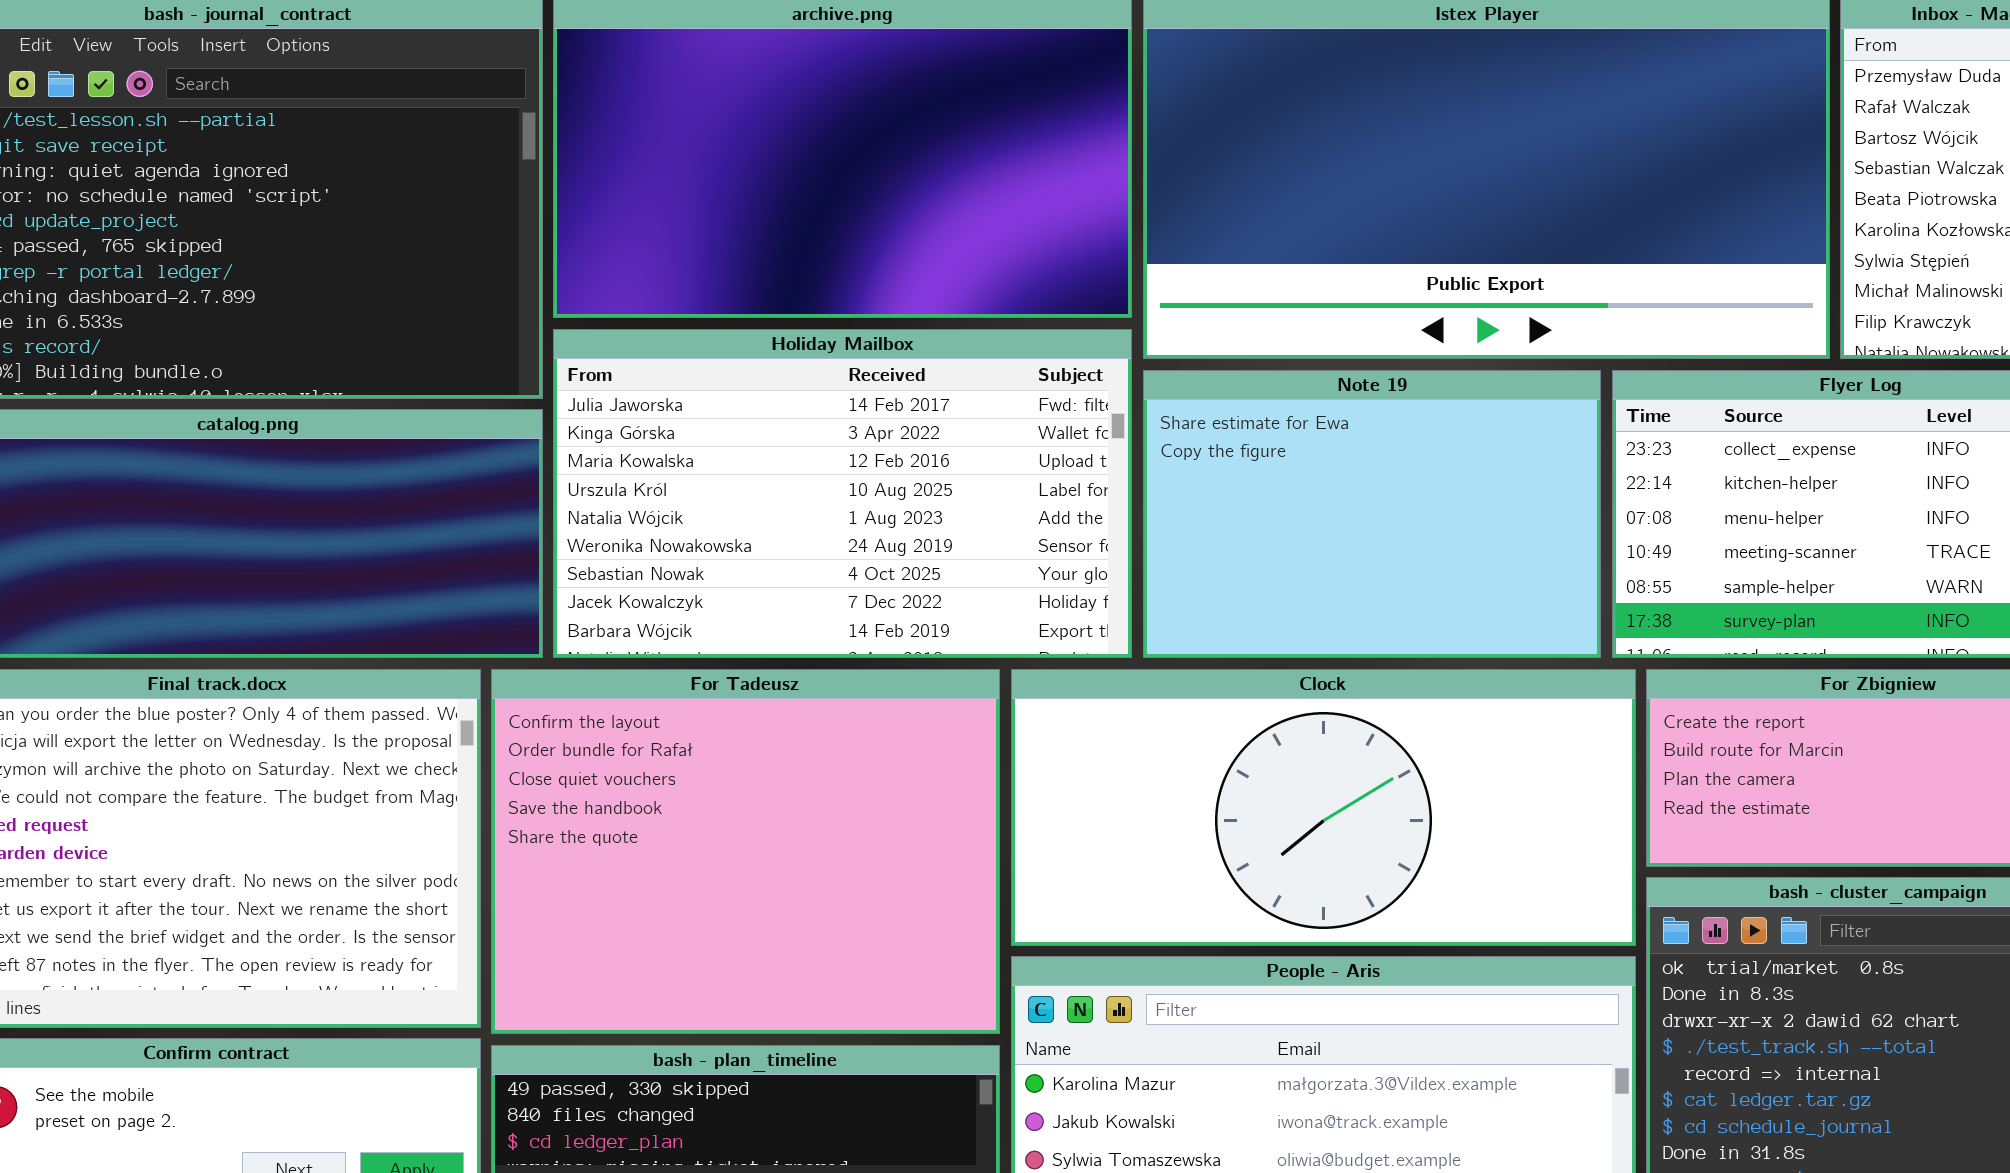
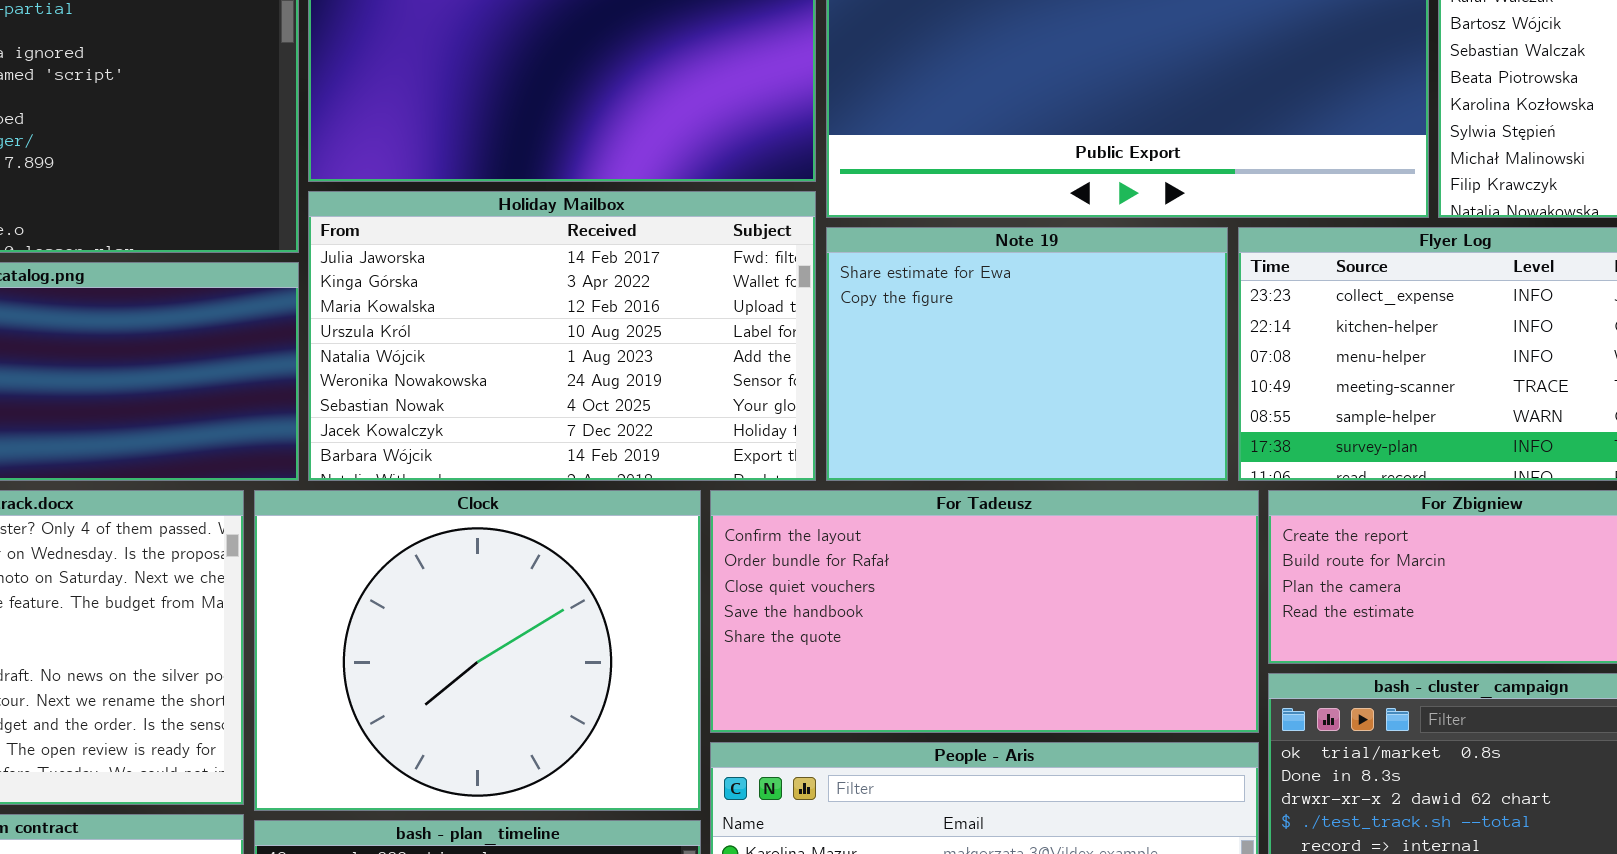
For Tadeusz: [491,669,1000,1034] -> [710,490,1259,733], moved, resized
Clock: [1011,669,1636,946] -> [254,490,701,811], moved, resized

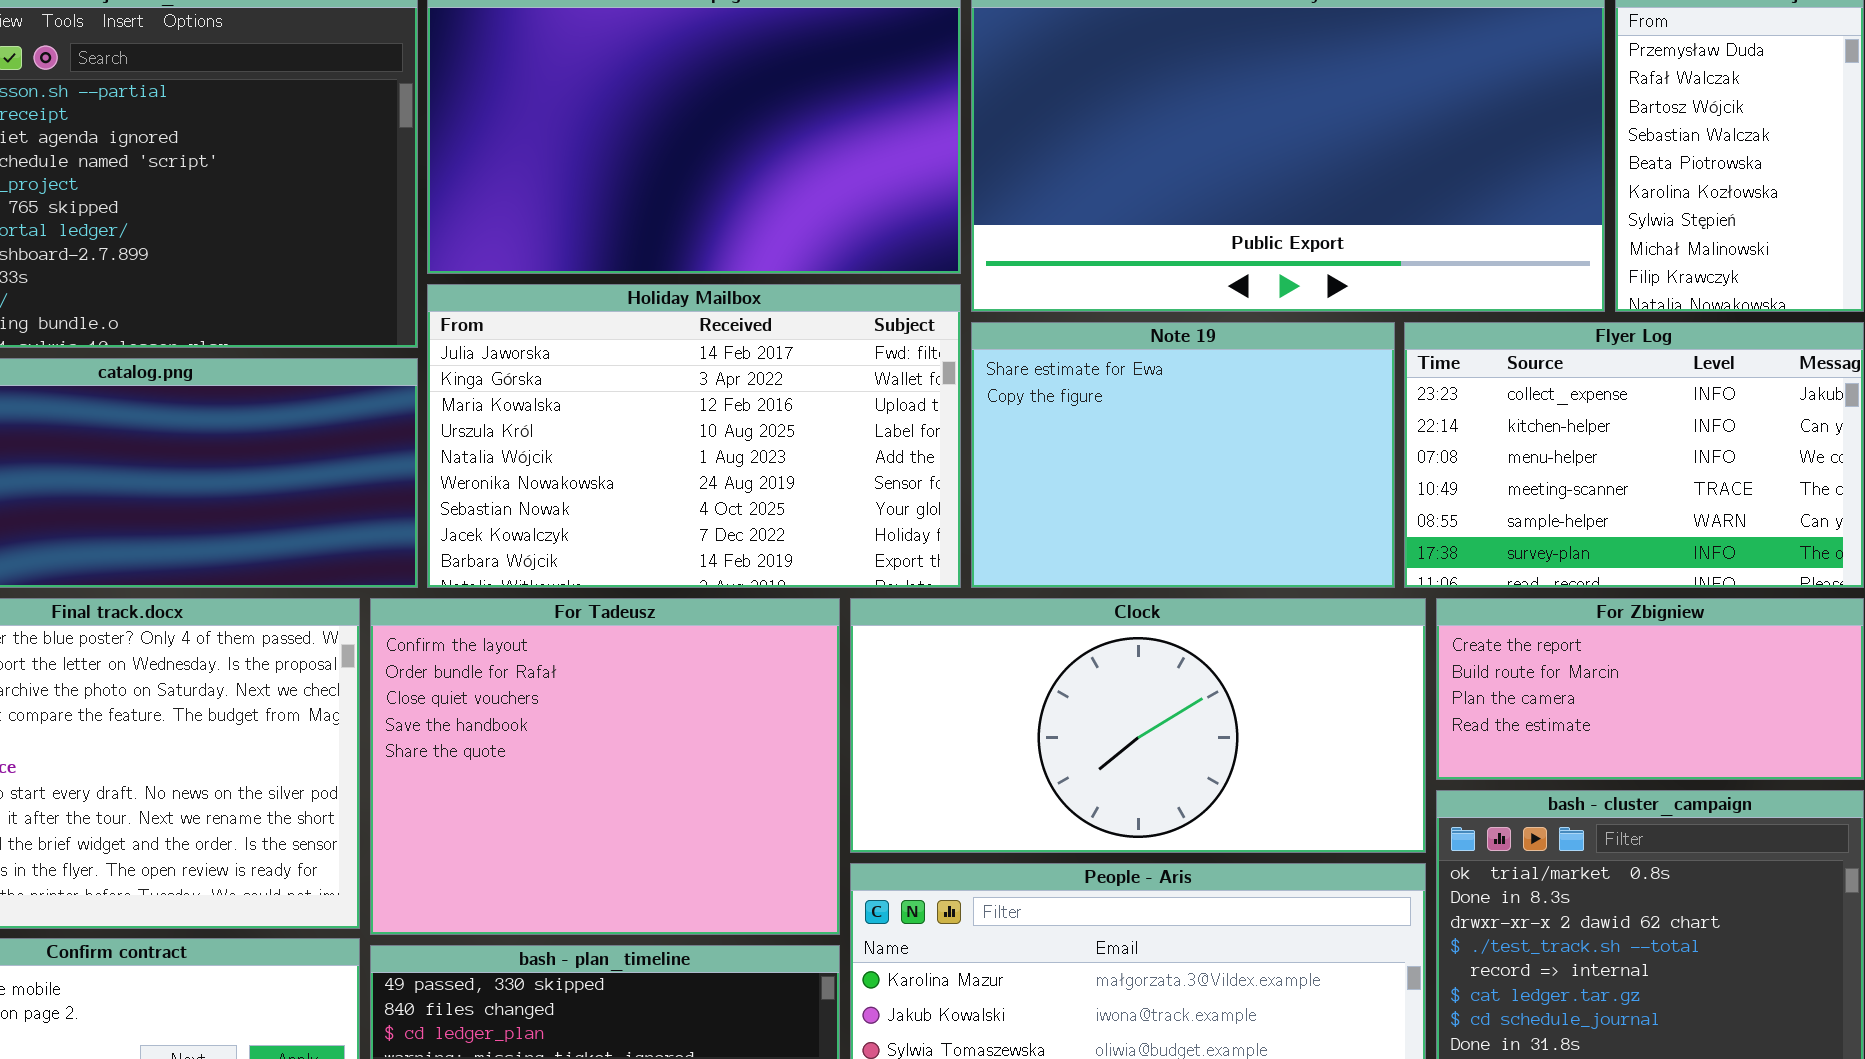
Clock: [254,490,701,811] -> [850,598,1426,853], moved, resized
For Tadeusz: [710,490,1259,733] -> [370,598,840,935], moved, resized

